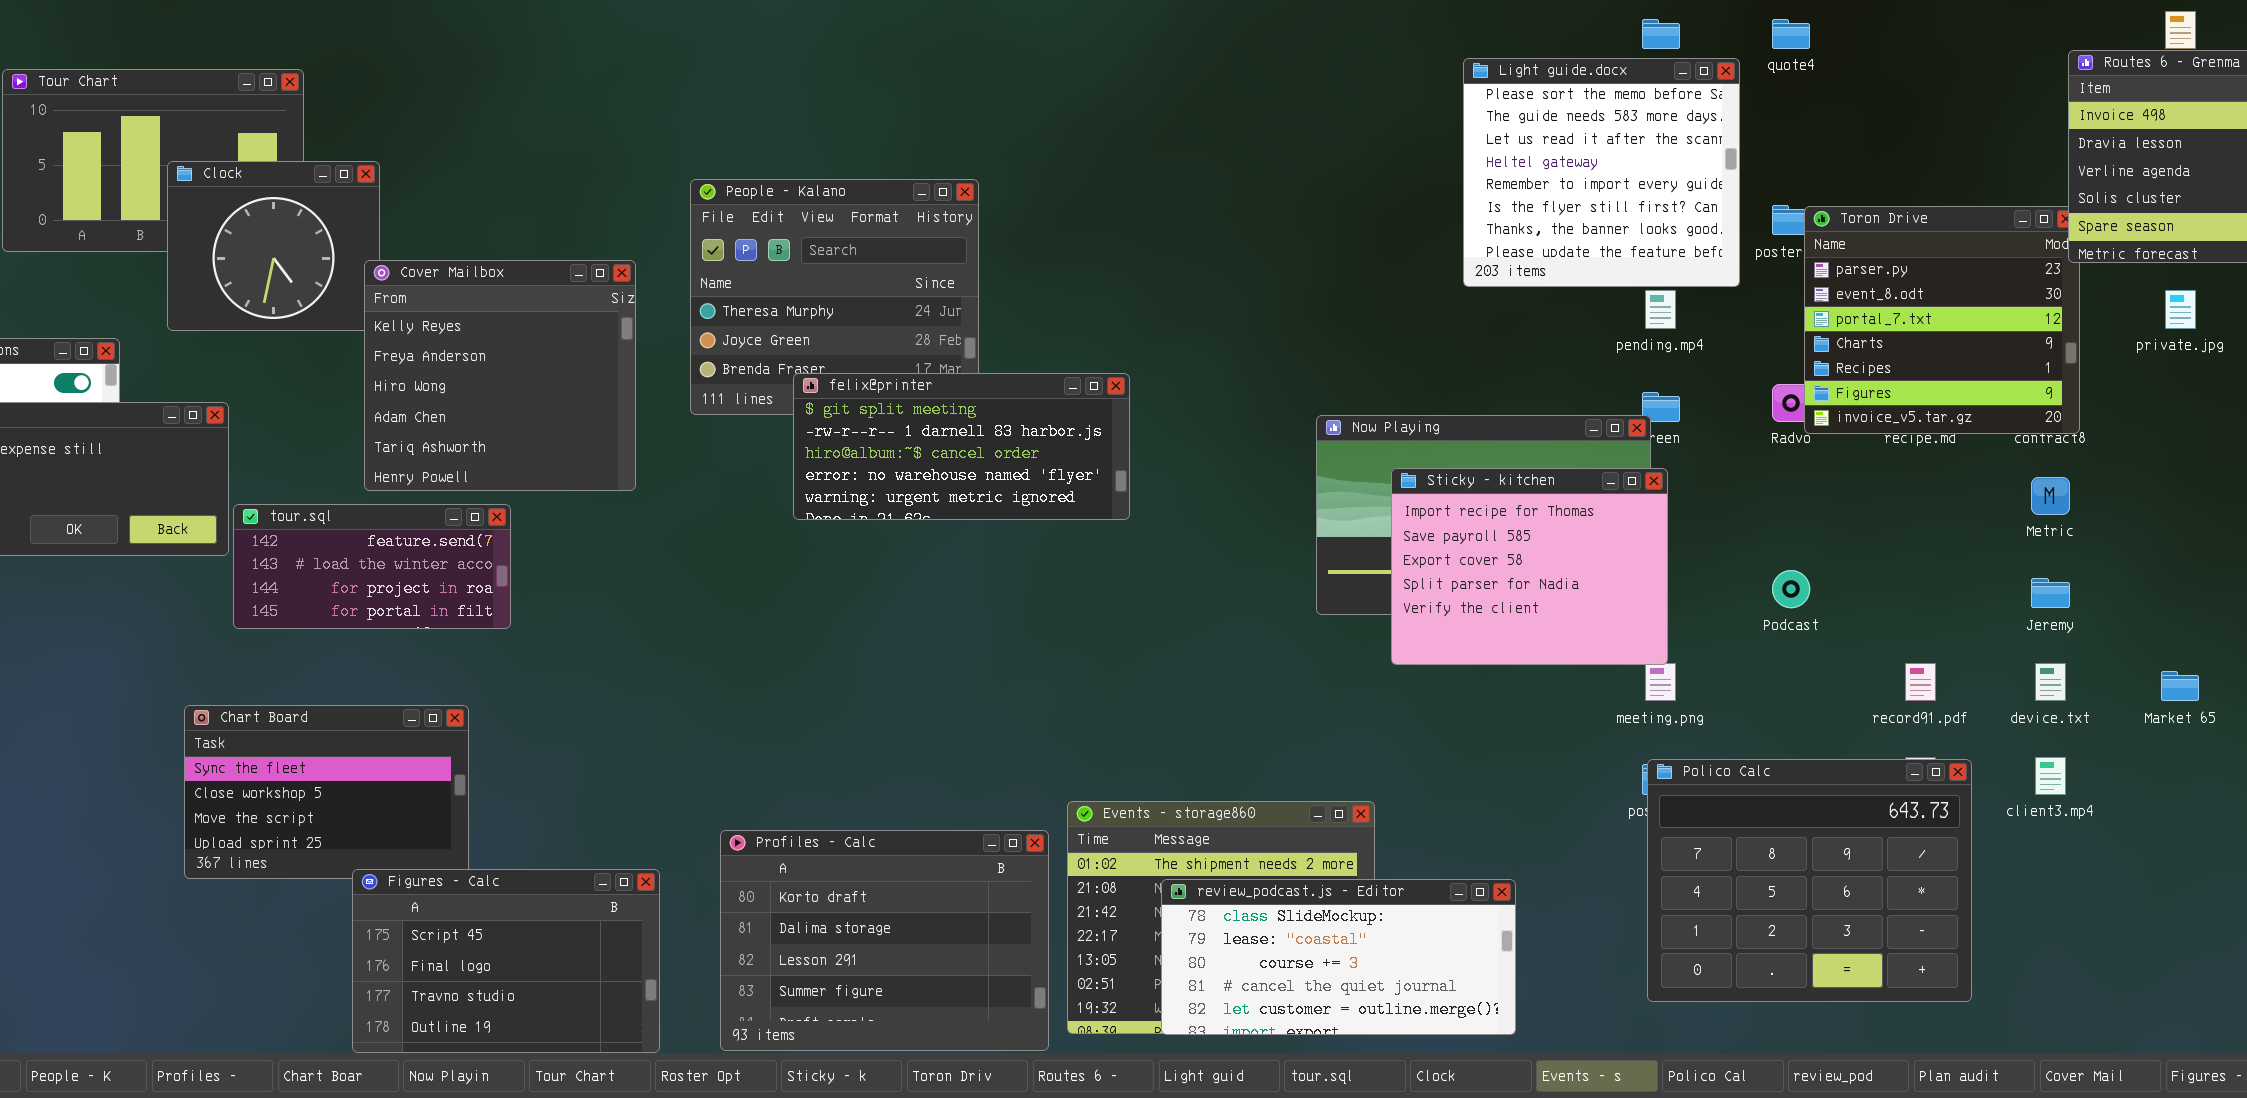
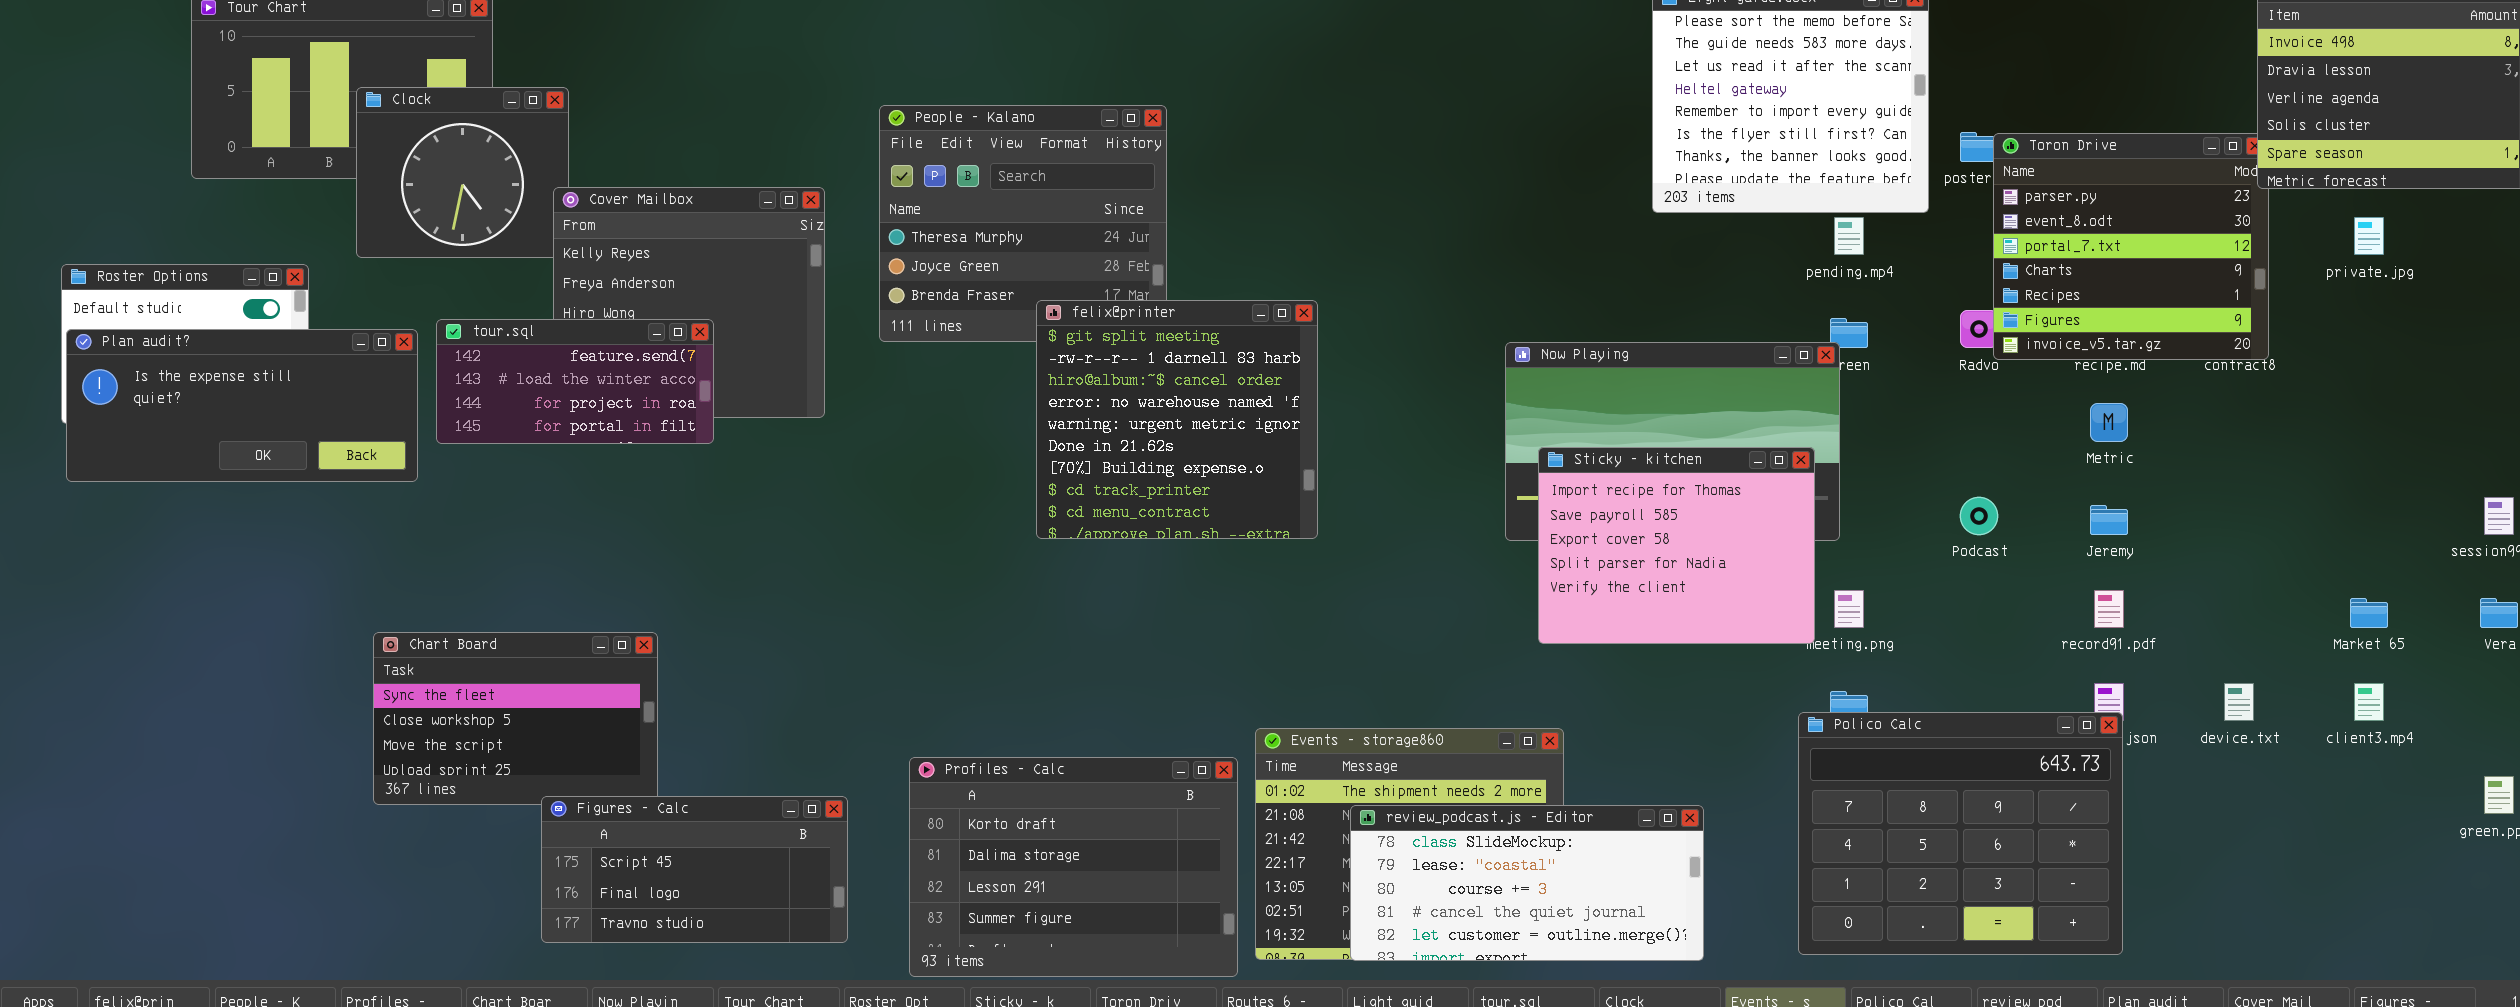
felix@printer: [793,373,1130,520] -> [1036,300,1318,539], resized
Sticky - kitchen: [1391,468,1668,665] -> [1538,447,1815,644], moved
Metric: [2031,477,2070,515] -> [2090,403,2128,442], moved
tour.sql: [233,504,511,629] -> [436,319,714,444], moved
Jeremy: [2031,578,2070,608] -> [2090,505,2128,535], moved
device.txt: [2035,663,2066,701] -> [2224,683,2254,721], moved
client3.mp4: [2035,757,2066,795] -> [2354,683,2384,721], moved
Polico Calc: [1647,759,1972,1002] -> [1798,712,2123,955], moved
Figures - Calc: [352,869,660,1053] -> [541,796,848,943], resized

